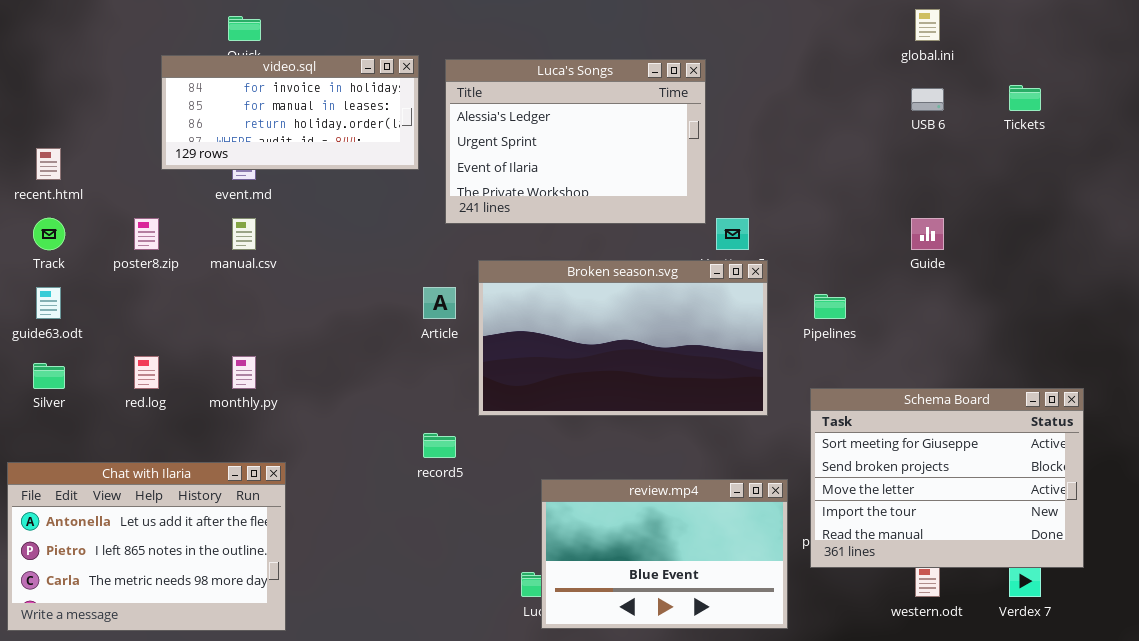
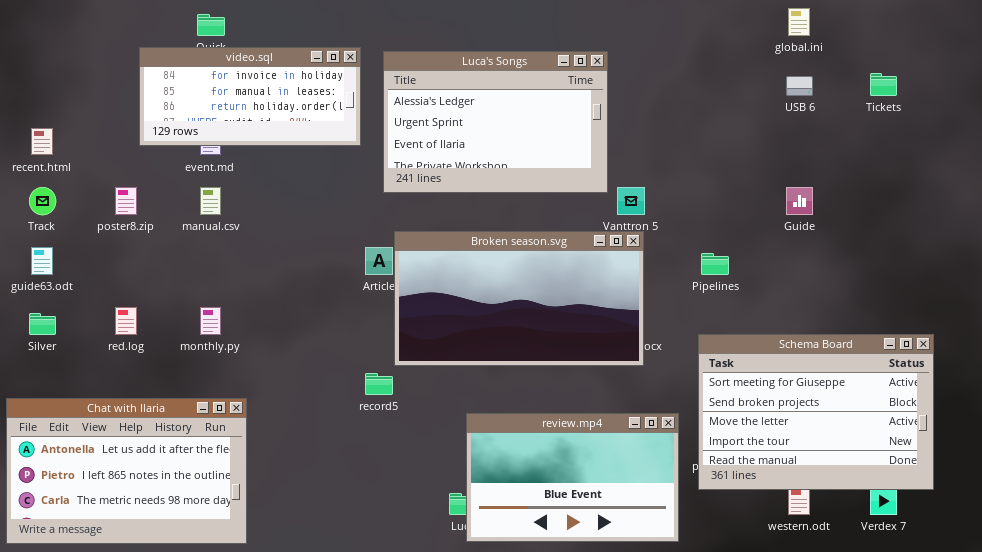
Broken season.svg: [478,260,768,416] -> [394,231,644,366], moved

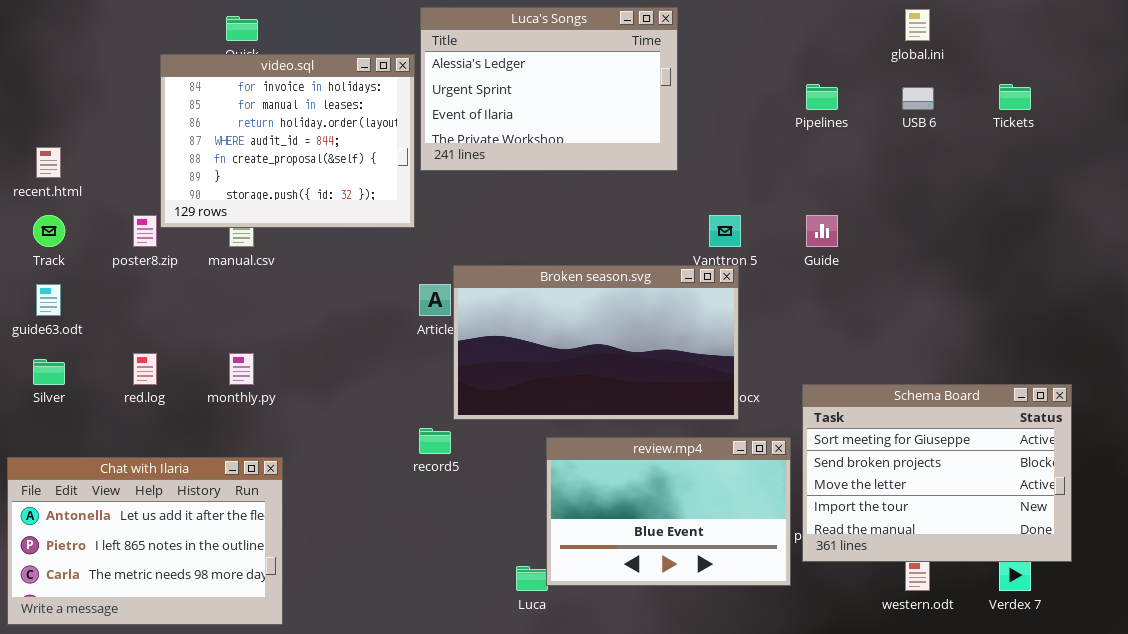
video.sql: [139,47,361,146] -> [160,54,415,228], resized
Luca's Songs: [383,51,608,193] -> [420,7,678,171], moved
Guide: [786,187,813,215] -> [806,215,838,247], moved
Pipelines: [701,253,729,275] -> [806,84,838,110], moved
review.mp4: [466,413,679,542] -> [546,437,791,586], moved

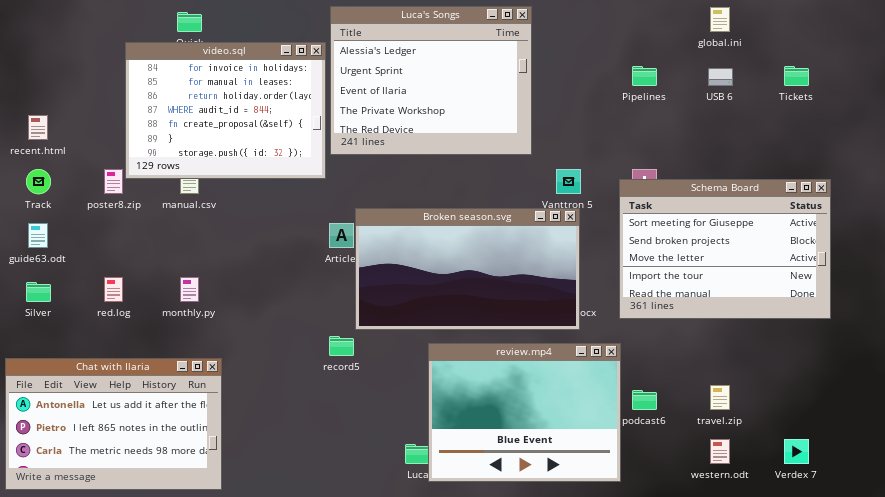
Luca's Songs: [420,7,678,171] -> [330,6,532,155], resized
Schema Board: [802,384,1072,562] -> [619,179,831,319], moved
review.mp4: [546,437,791,586] -> [428,343,621,482], resized

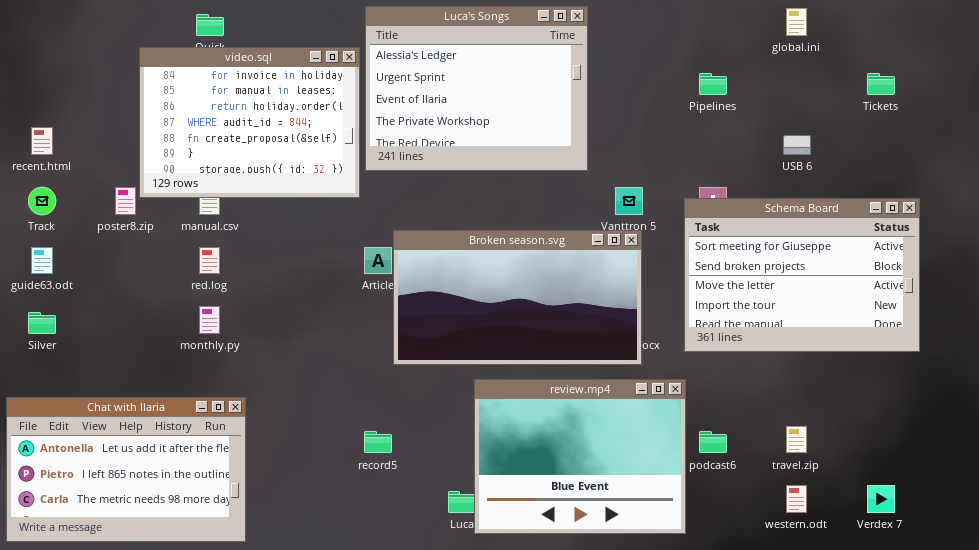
USB 6: [708,68,733,86] -> [783,135,811,155], moved
red.log: [104,277,123,302] -> [199,247,220,274], moved
record5: [329,336,354,356] -> [364,431,392,453], moved

